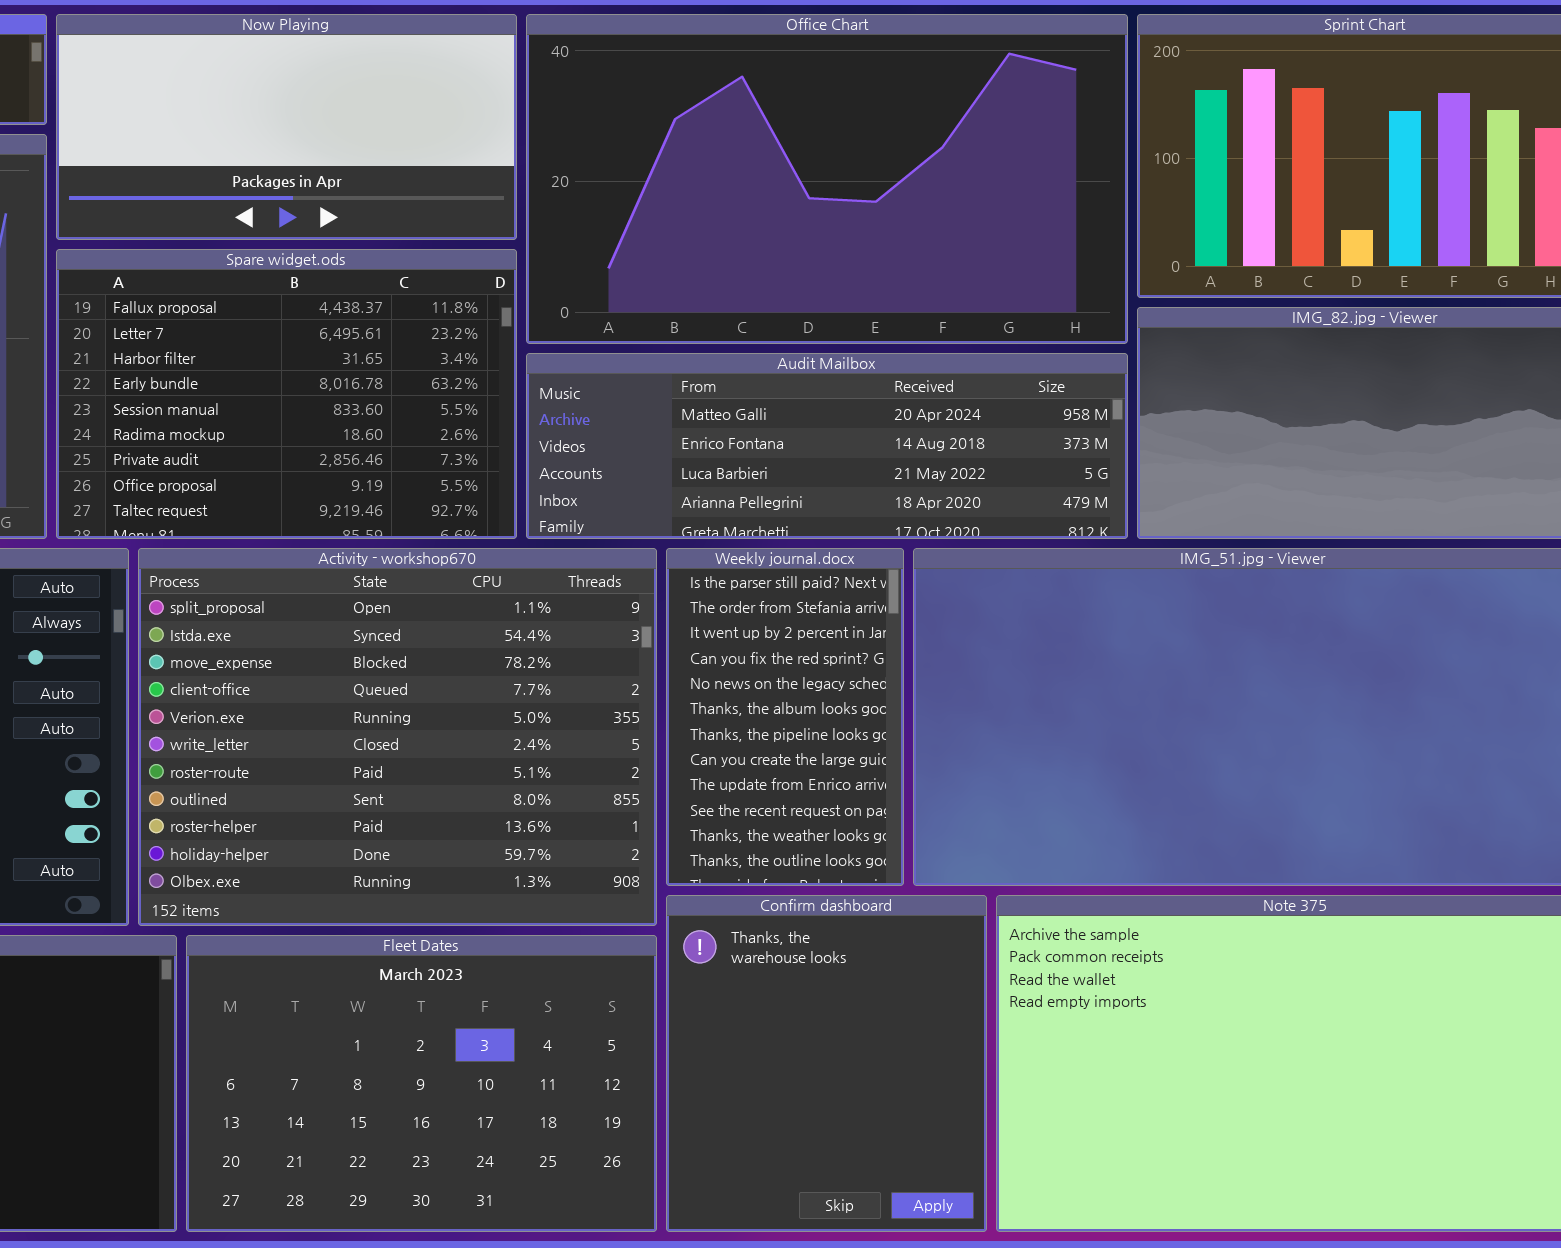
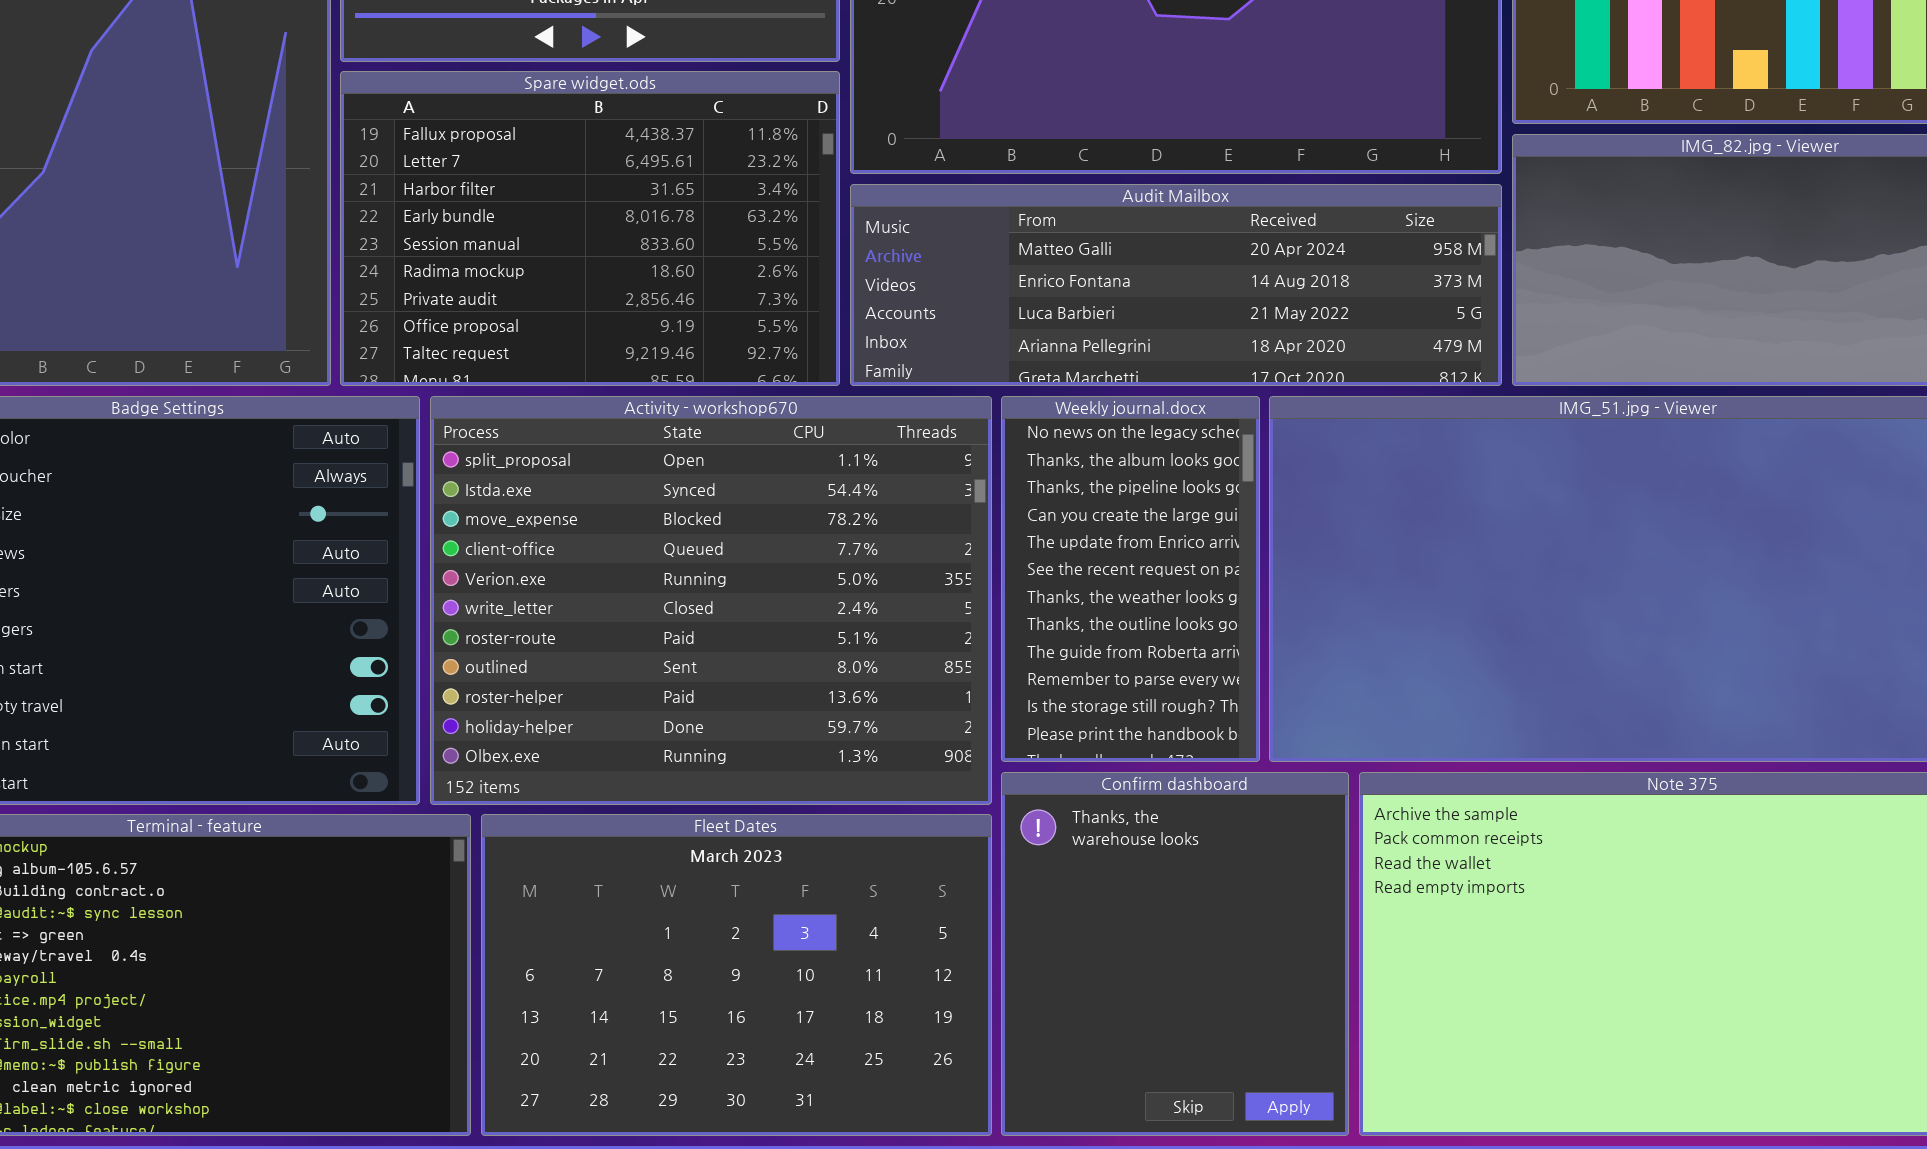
Weekly journal.docx: [666,548,904,886] -> [1001,396,1260,762], scrolled down 4 rows

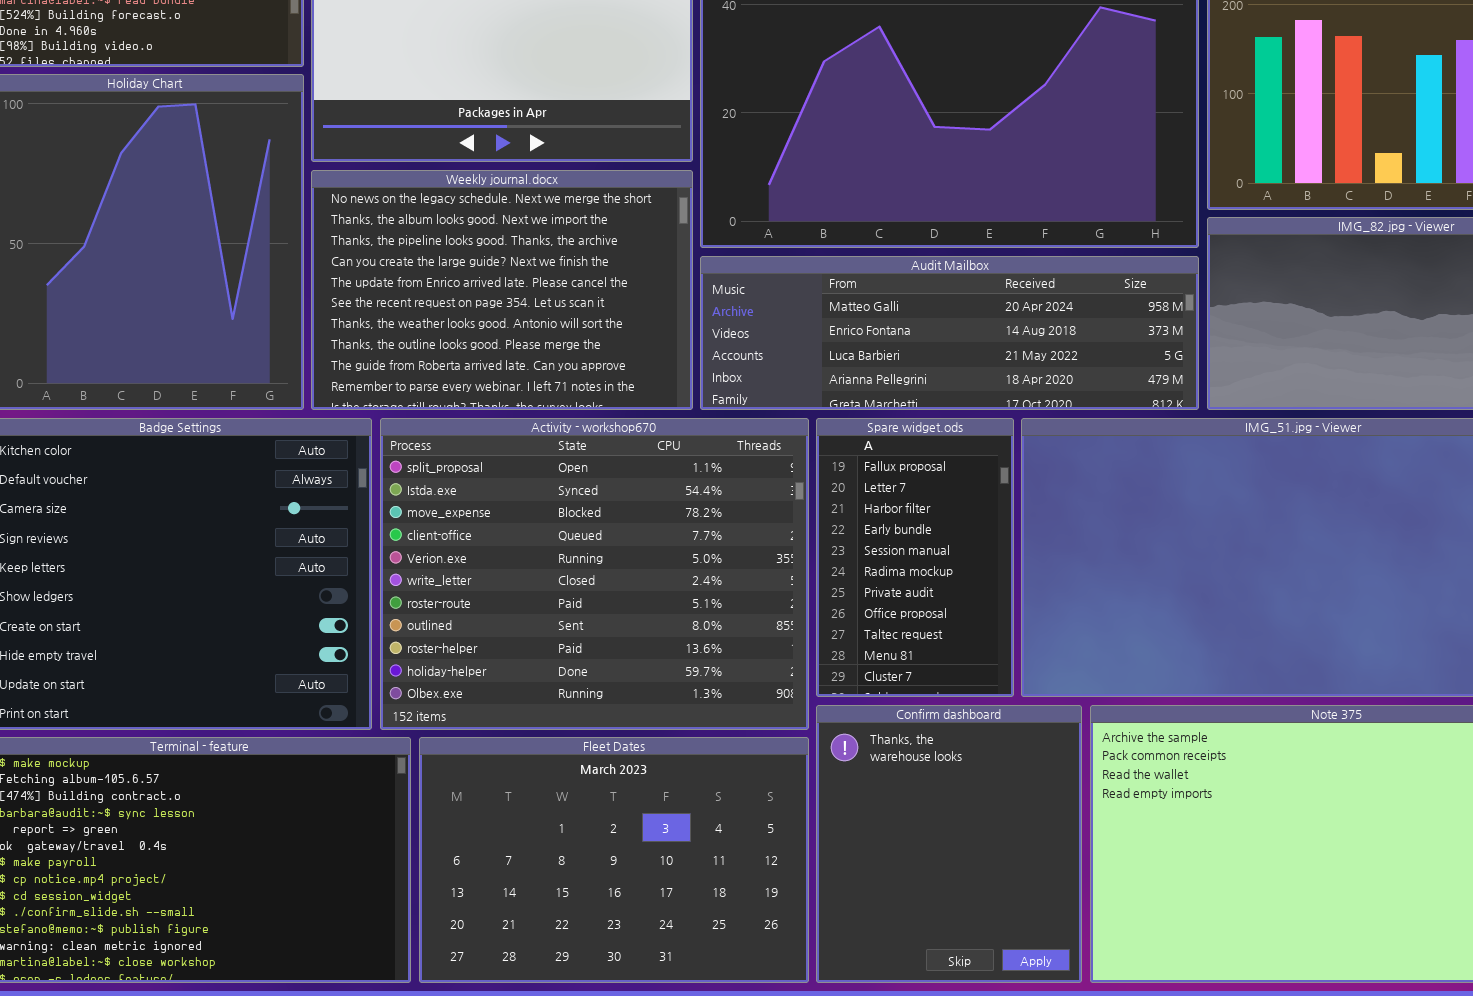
Spare widget.ods: [340,71,840,386] -> [816,418,1014,697], moved, resized
Weekly journal.docx: [1001,396,1260,762] -> [311,170,693,410], moved, resized

